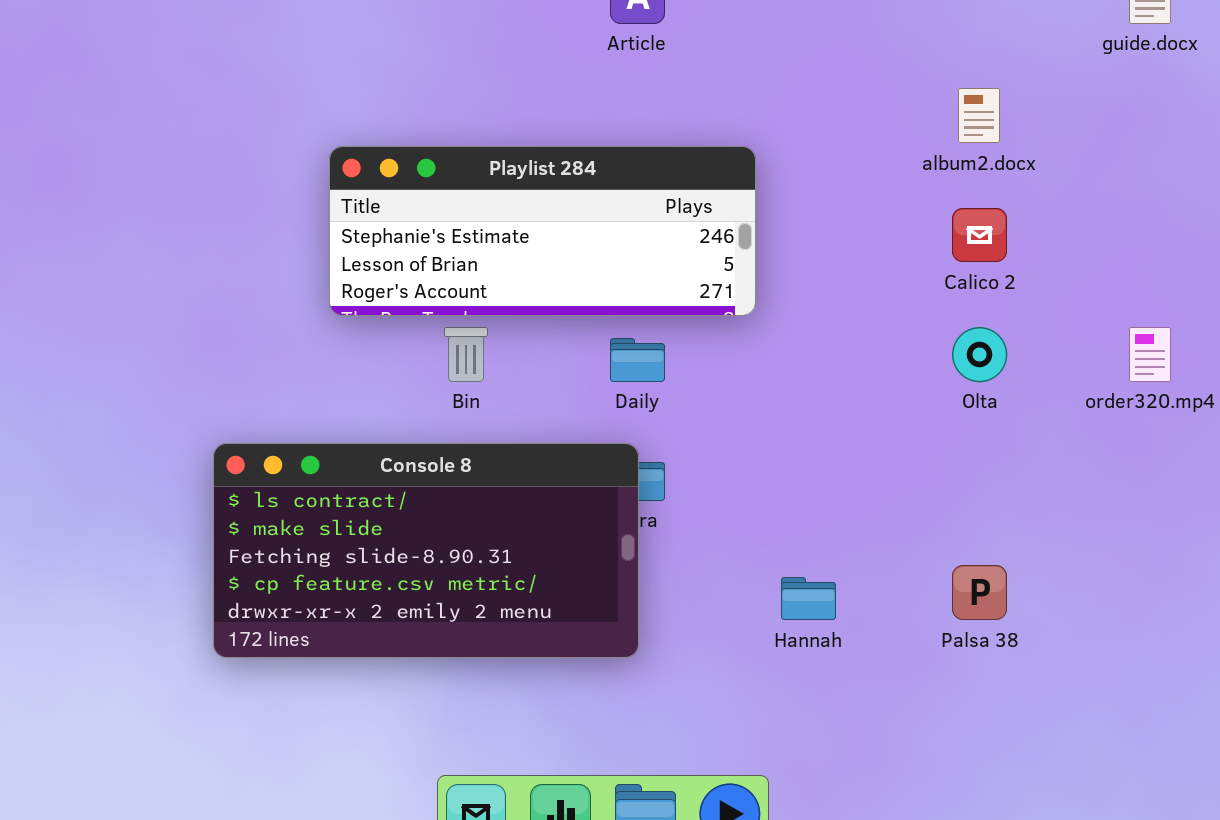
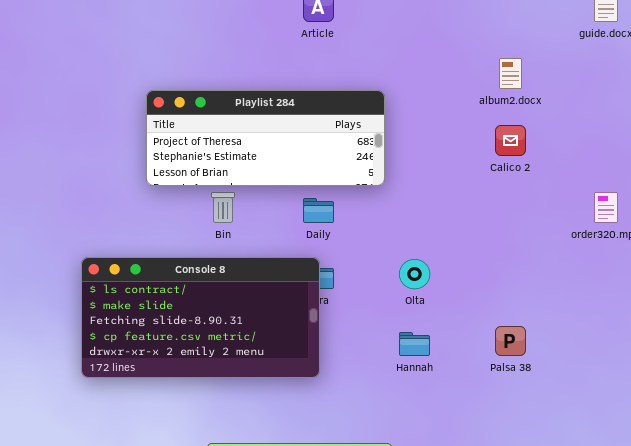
Playlist 284: [329,146,756,316] -> [146,90,385,186], scrolled up 1 row
Olta: [952,327,1007,382] -> [399,259,430,289], moved

